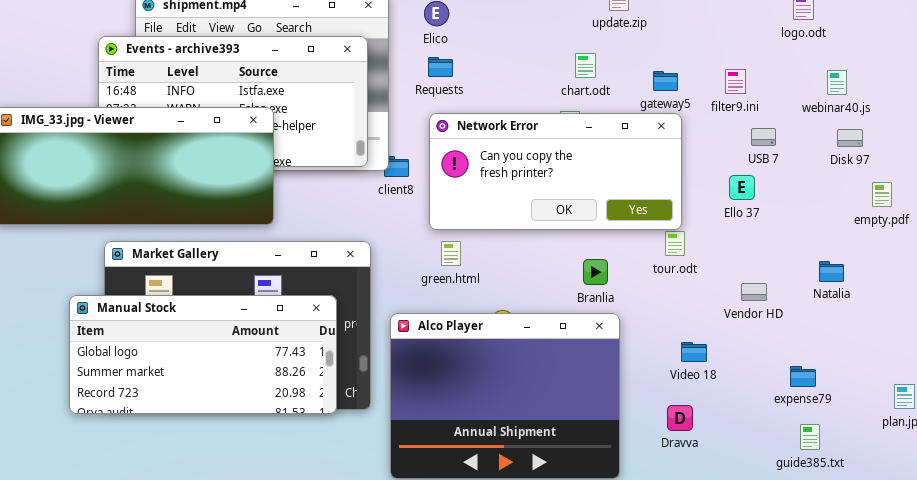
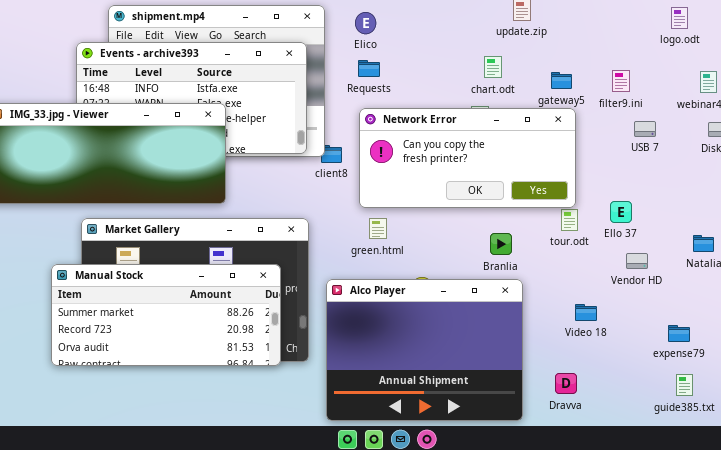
Ello 37: [729,175,755,200] -> [610,201,632,223], moved
Manual Stock: [69,295,337,414] -> [51,264,281,366], scrolled down 1 row
Dravva: [667,405,693,431] -> [555,373,577,394], moved

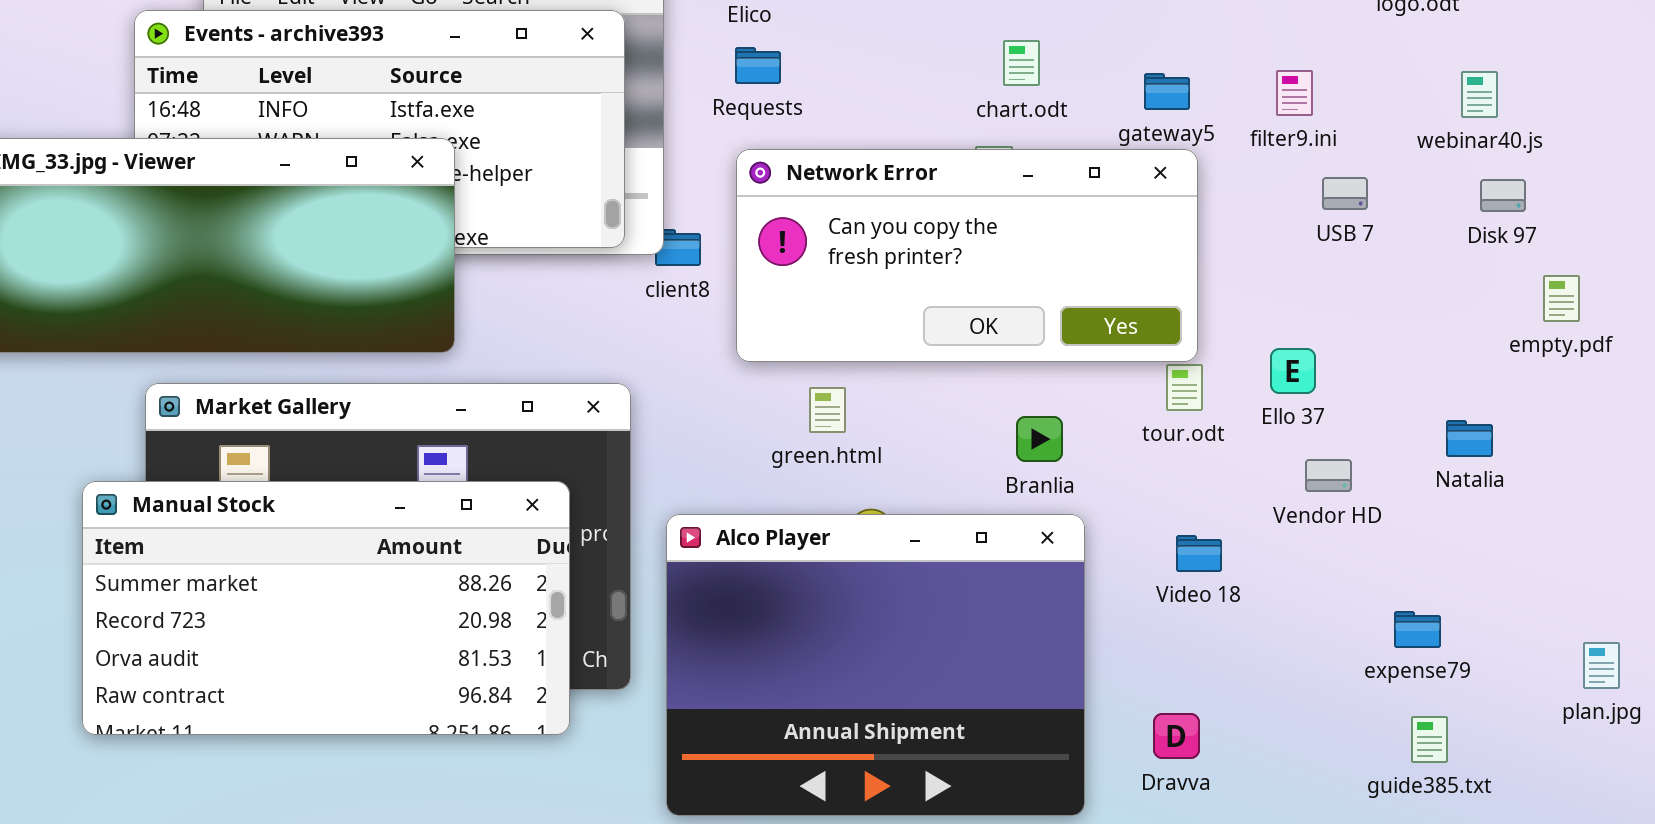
green.html: [369,218,387,239] -> [809,387,846,433], moved
Manual Stock: [51,264,281,366] -> [82,481,570,735], resized
Video 18: [575,304,597,321] -> [1176,535,1222,572], moved

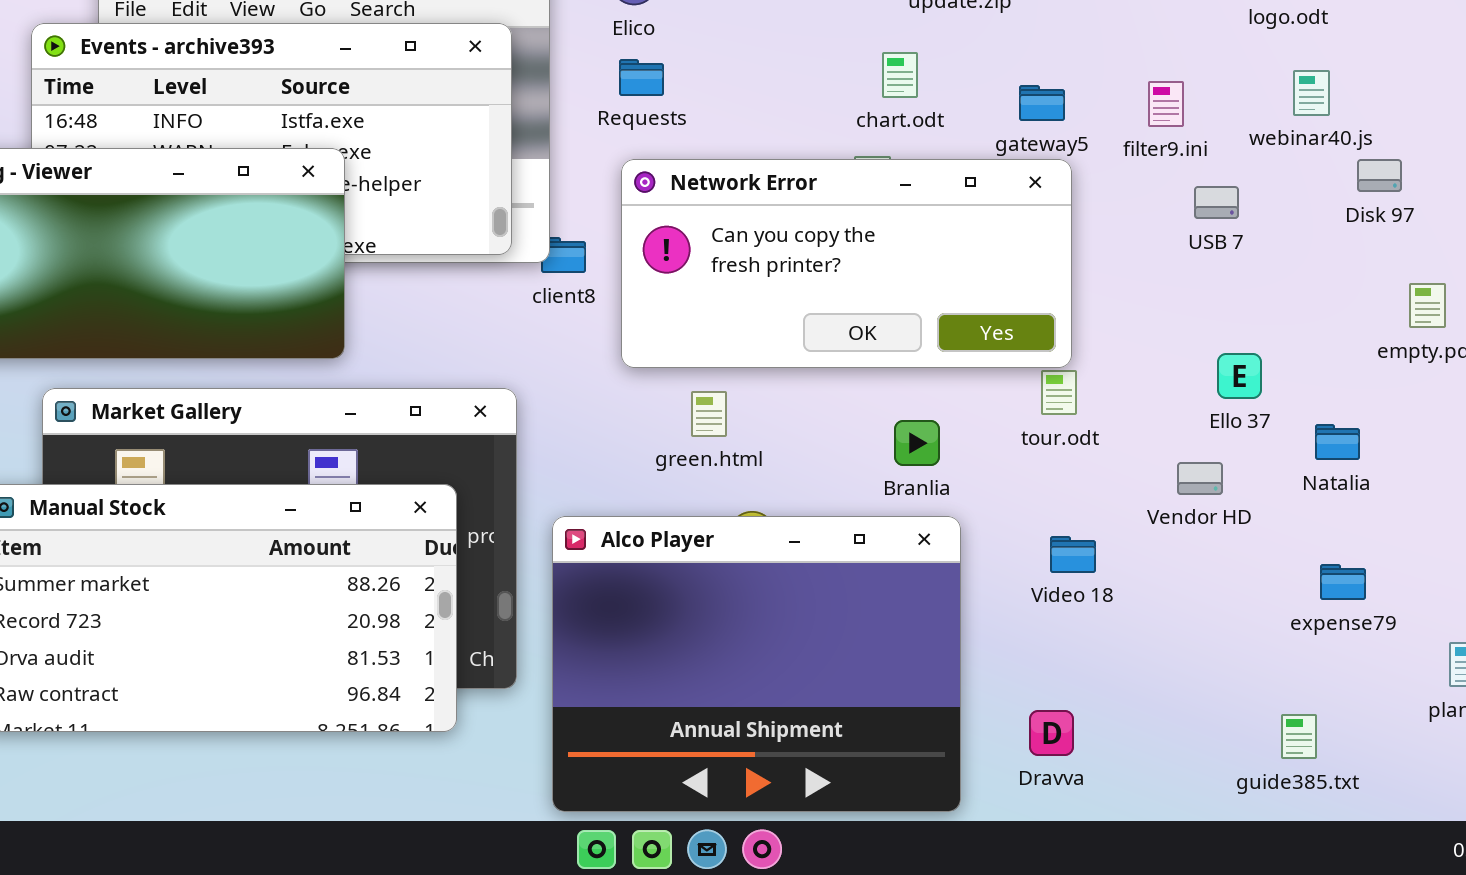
webinar40.js: [1461,71,1498,118] -> [1293,70,1330,116], moved
Disk 97: [1480,179,1526,212] -> [1357,159,1402,192], moved
Ello 37: [1270,348,1316,394] -> [1217,353,1262,399], moved
expense79: [1394,611,1441,648] -> [1320,564,1366,600], moved

